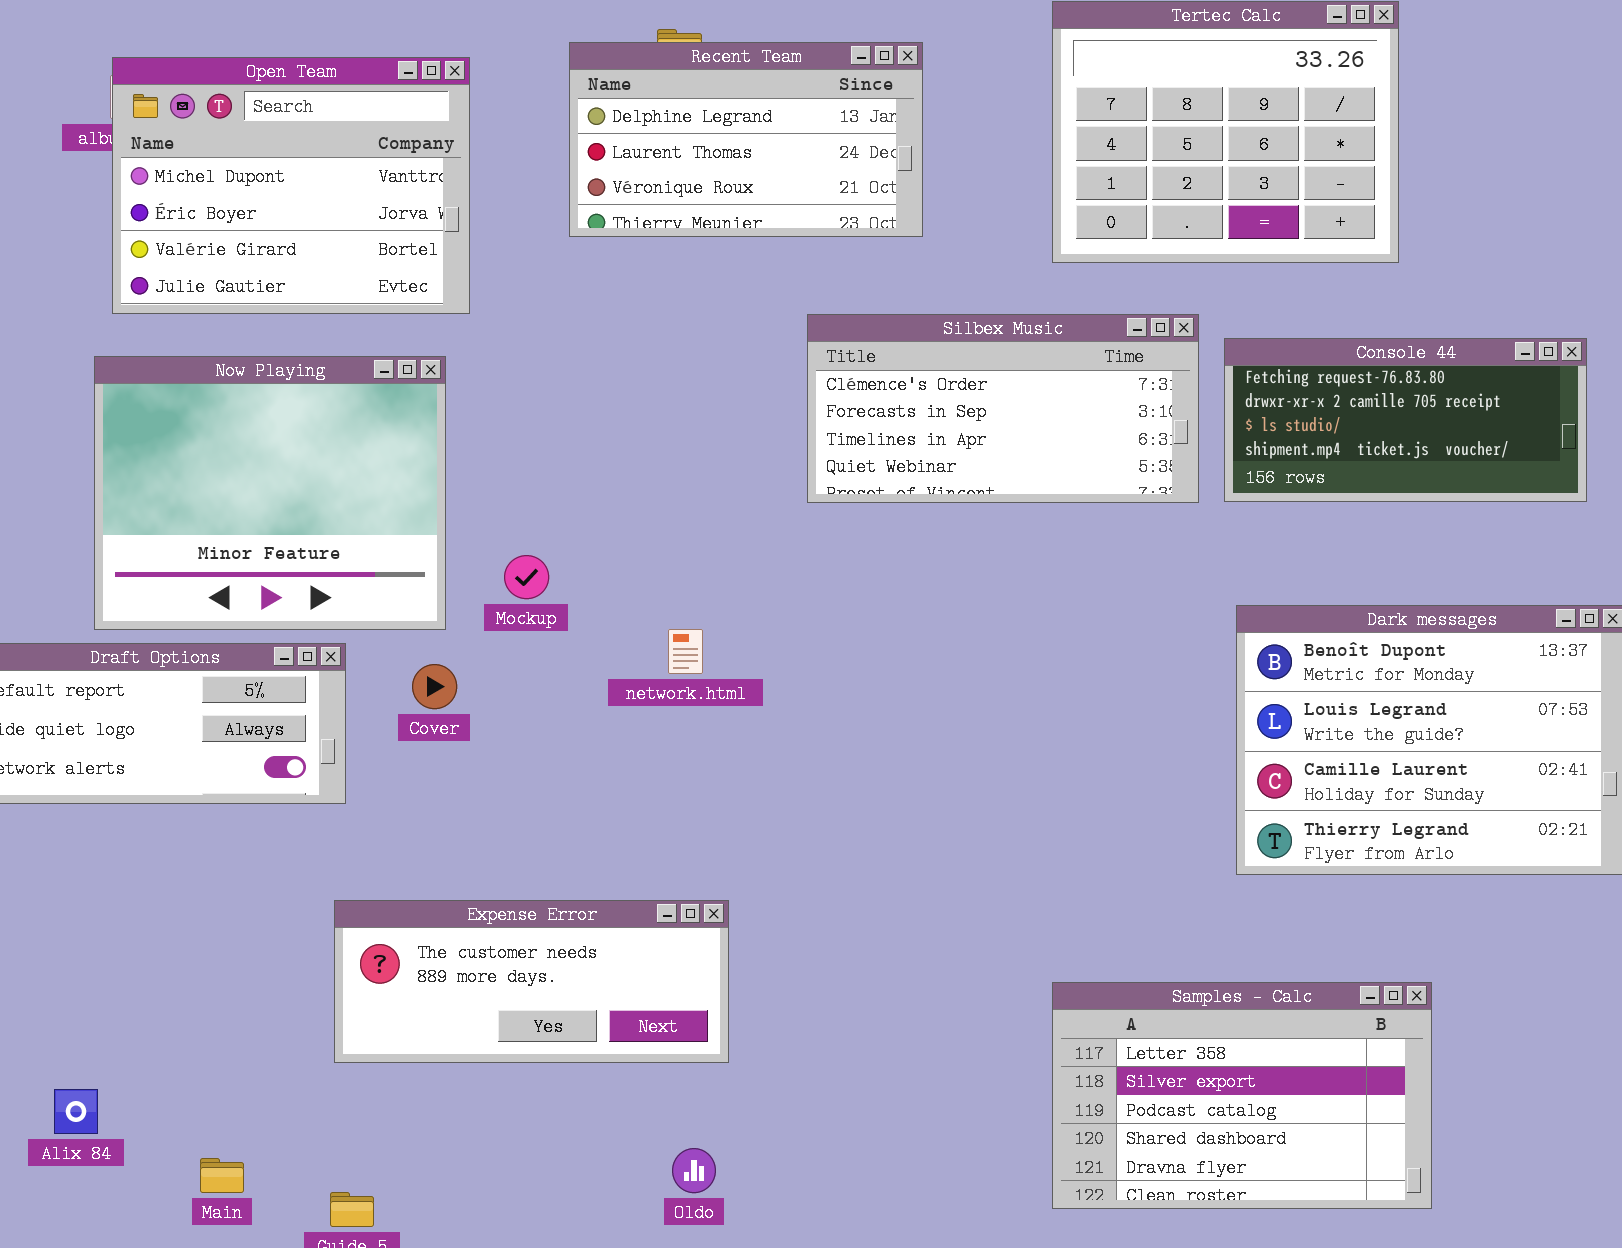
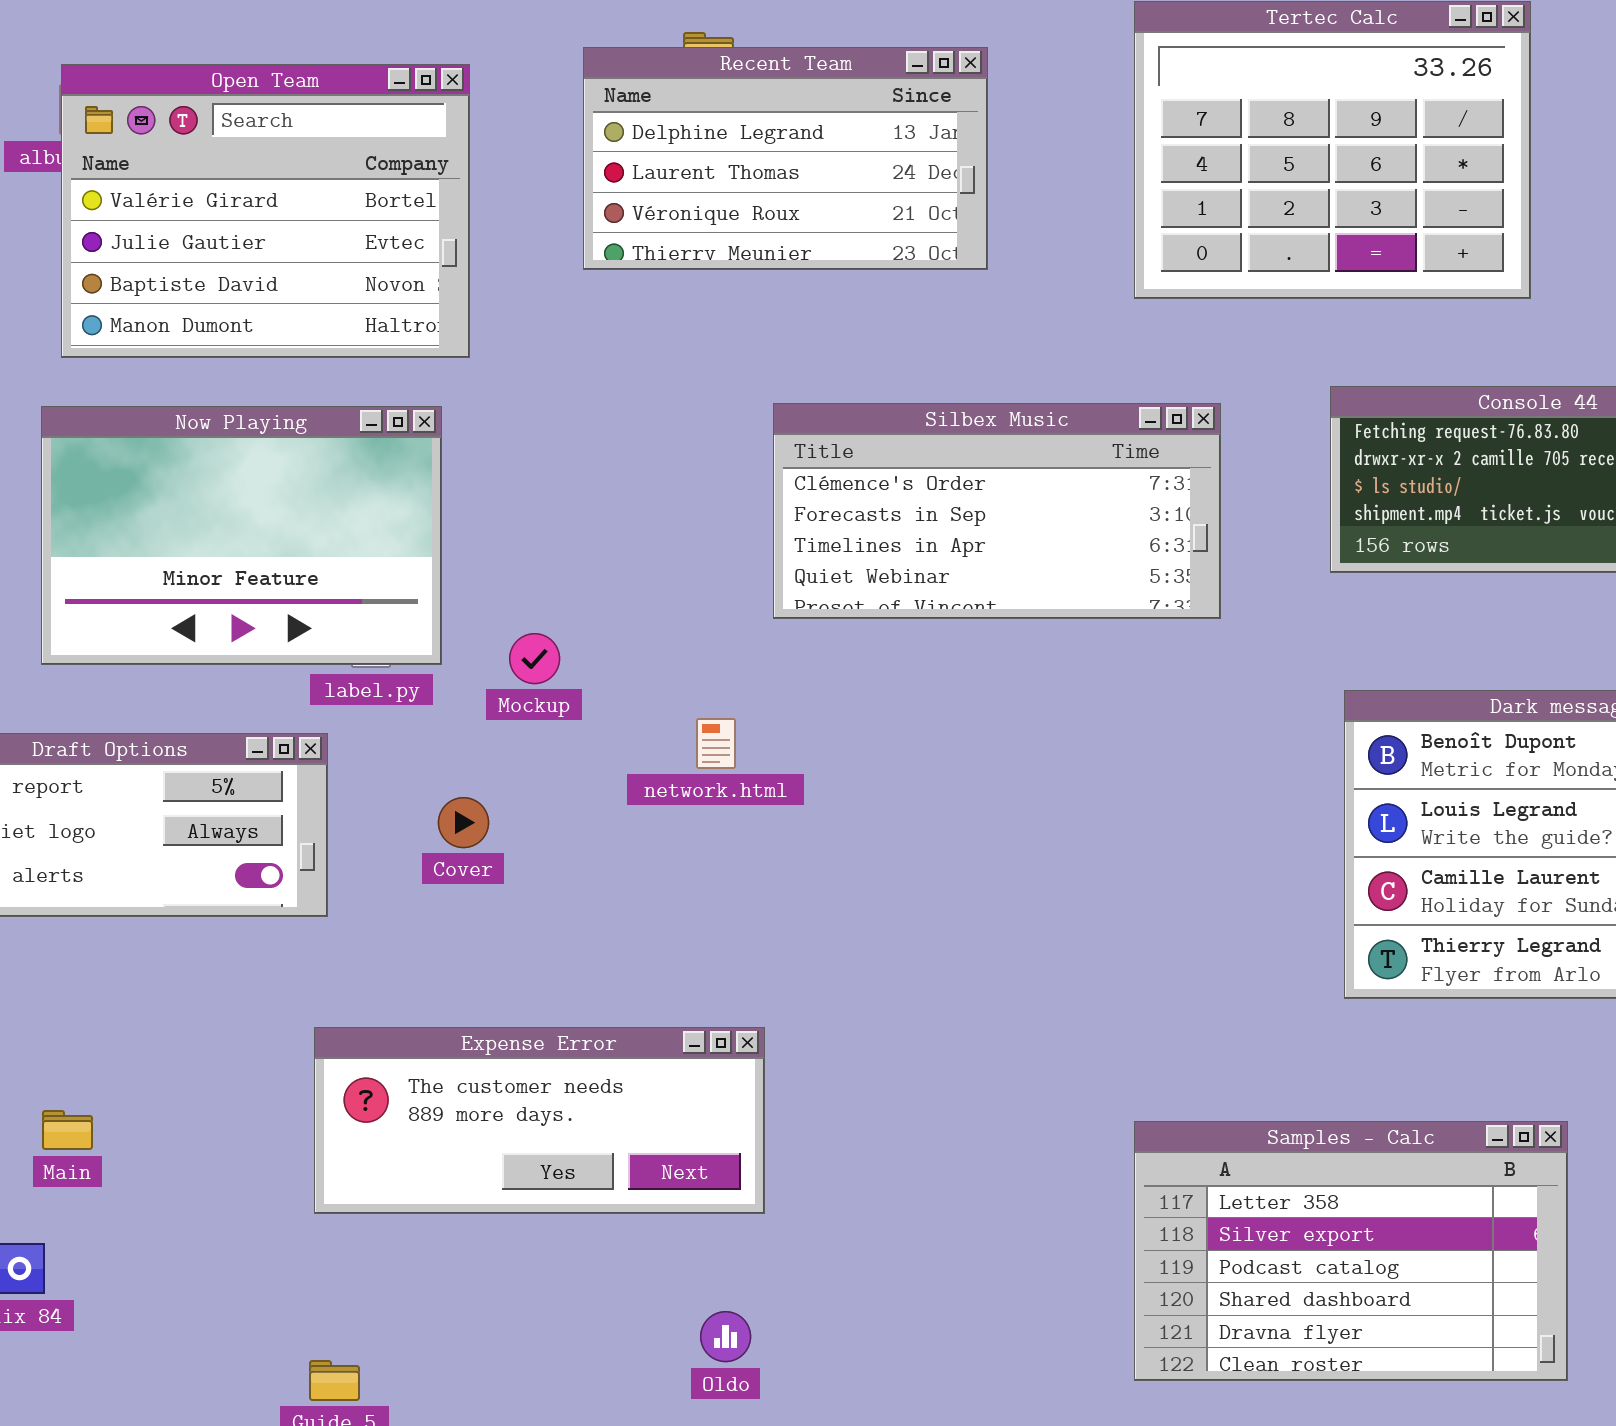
Open Team: [112,57,470,314] -> [61,64,470,358], scrolled down 2 rows
Silbex Music: [807,314,1199,503] -> [773,403,1221,619], moved
Now Playing: [94,356,446,630] -> [41,406,442,665], resized
Cover: [412,664,457,709] -> [438,797,489,848], moved
Main: [200,1158,244,1193] -> [42,1110,93,1150], moved

